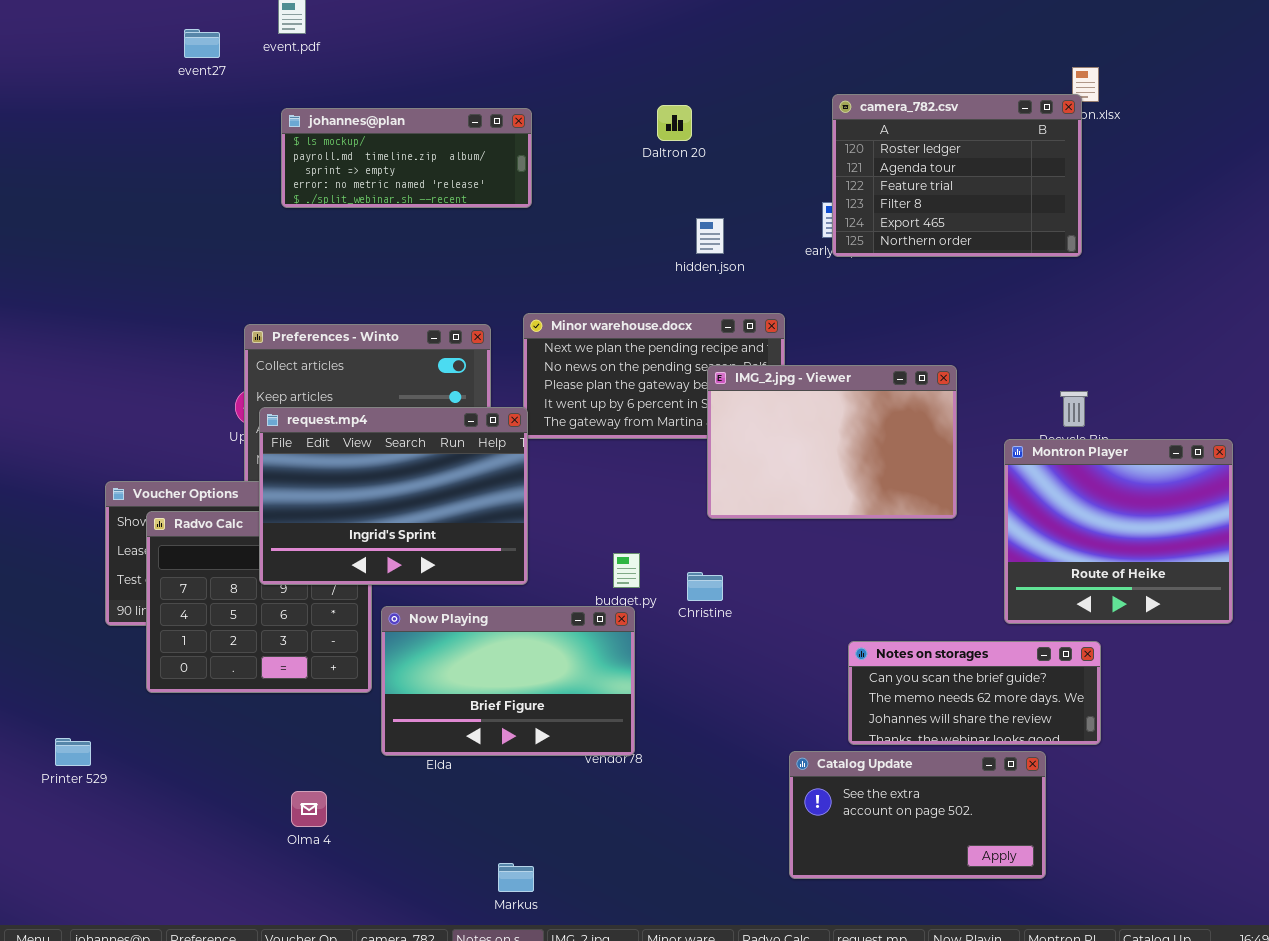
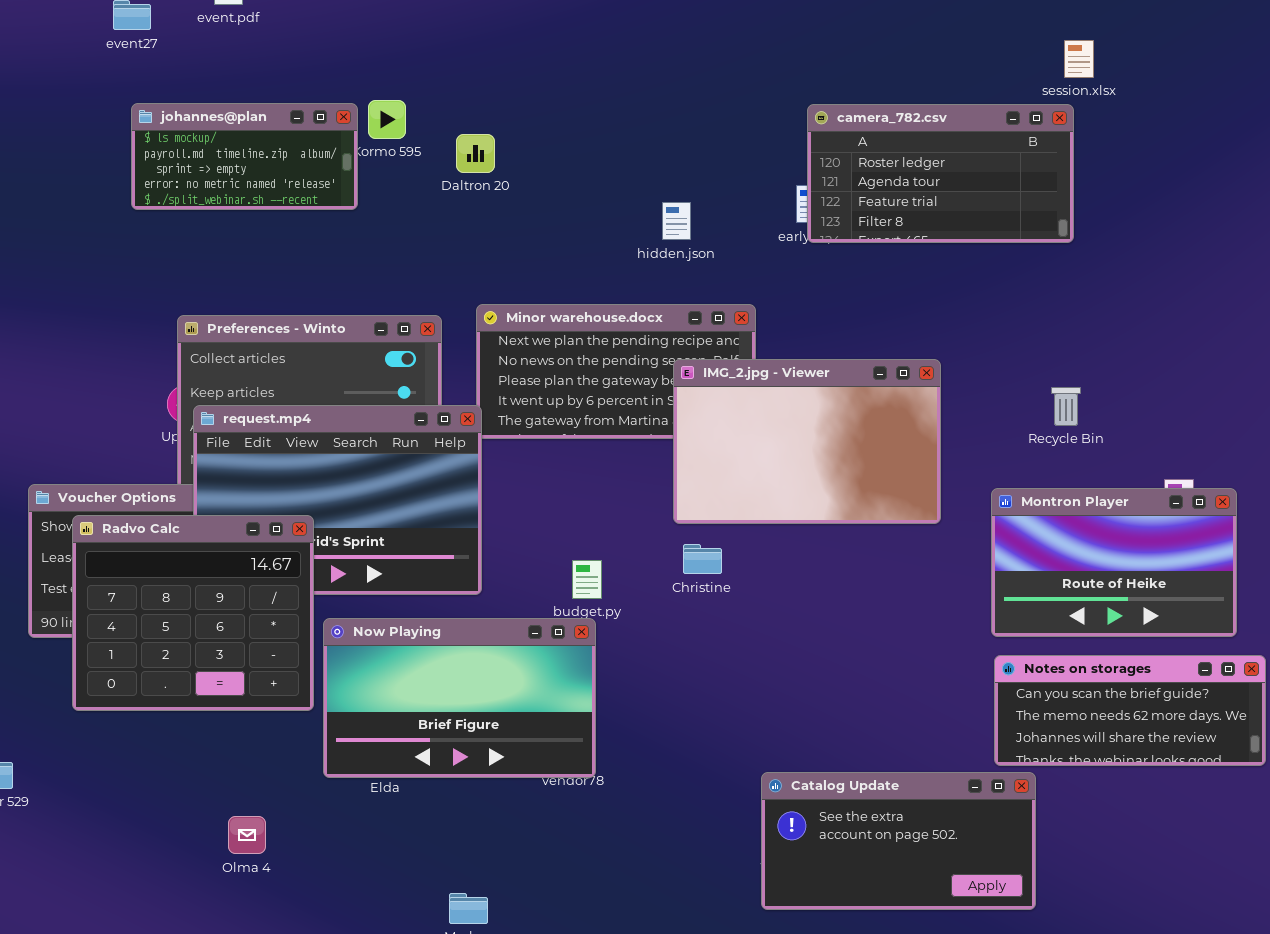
camera_782.csv: [832,94,1082,257] -> [807,104,1074,243], resized
Daltron 20: [657,105,692,141] -> [456,134,495,173], moved
johannes@plan: [281,108,532,208] -> [131,103,358,210], moved, resized
Montron Player: [1004,439,1233,624] -> [991,488,1237,637], resized
Radvo Calc: [146,511,372,693] -> [72,515,314,711], raised
Christine: [687,572,723,601] -> [683,544,722,574], moved
Notes on storages: [848,641,1101,745] -> [994,655,1266,766], moved

